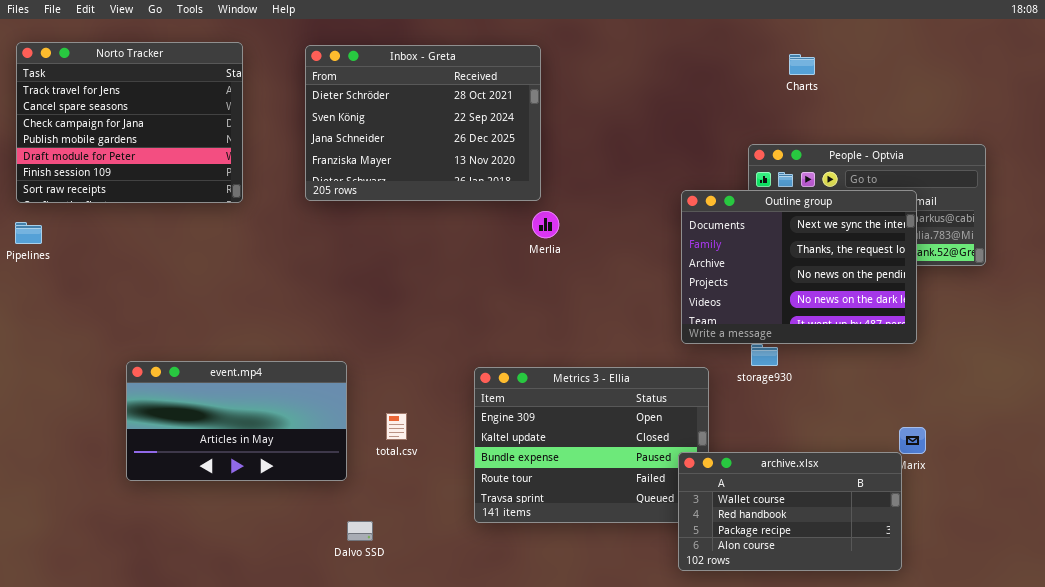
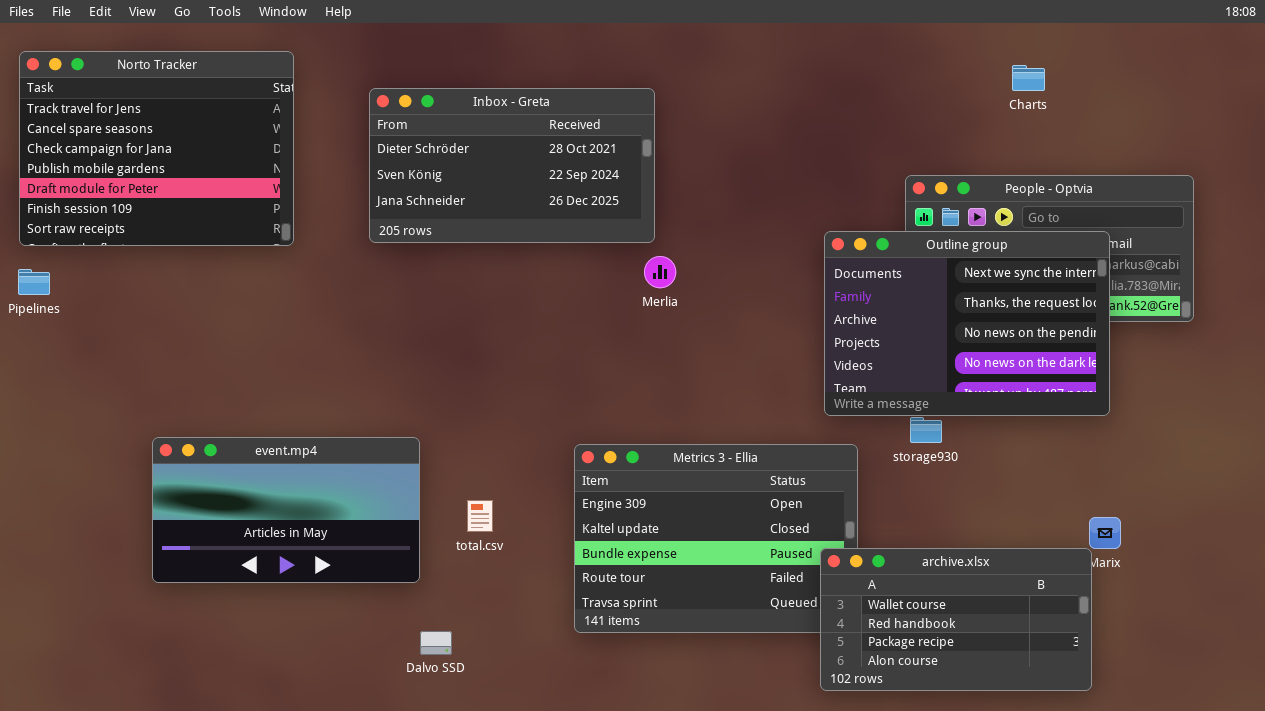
Inbox - Greta: [305,45,541,201] -> [369,88,655,243], resized
Charts: [789,54,815,75] -> [1012,65,1045,91], moved

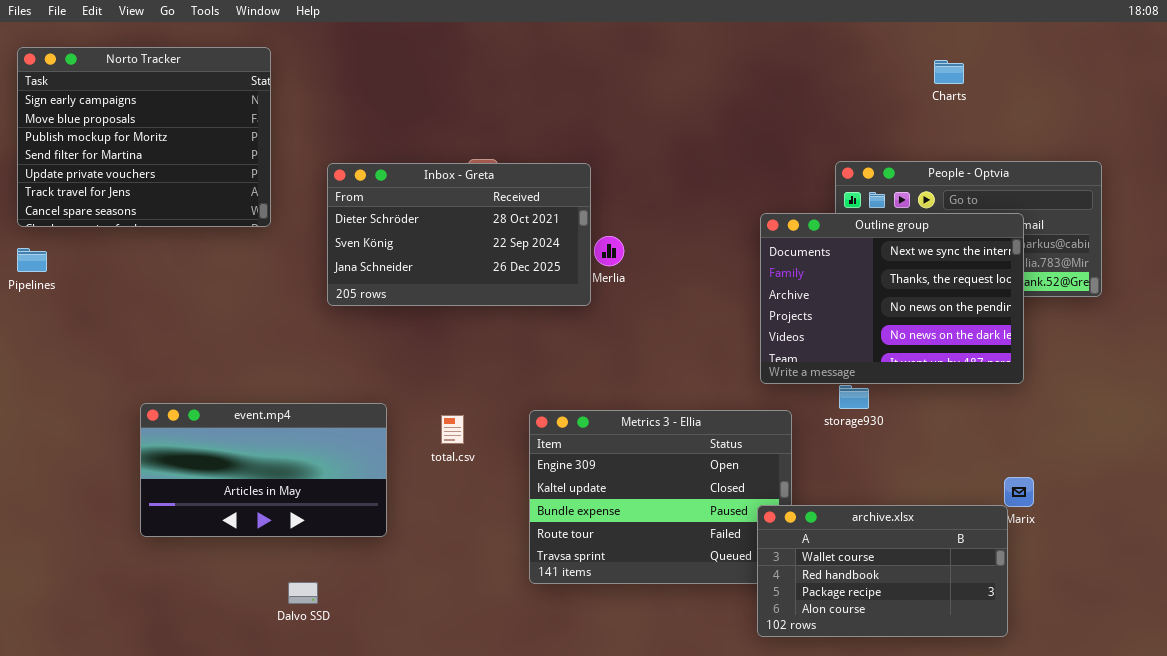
Norto Tracker: [19,51,294,246] -> [17,47,271,227], scrolled up 5 rows
Inbox - Greta: [369,88,655,243] -> [327,163,591,306], moved
total.csv: [467,500,493,532] -> [441,415,464,444], moved
Dalvo SSD: [420,631,452,655] -> [288,582,318,604], moved

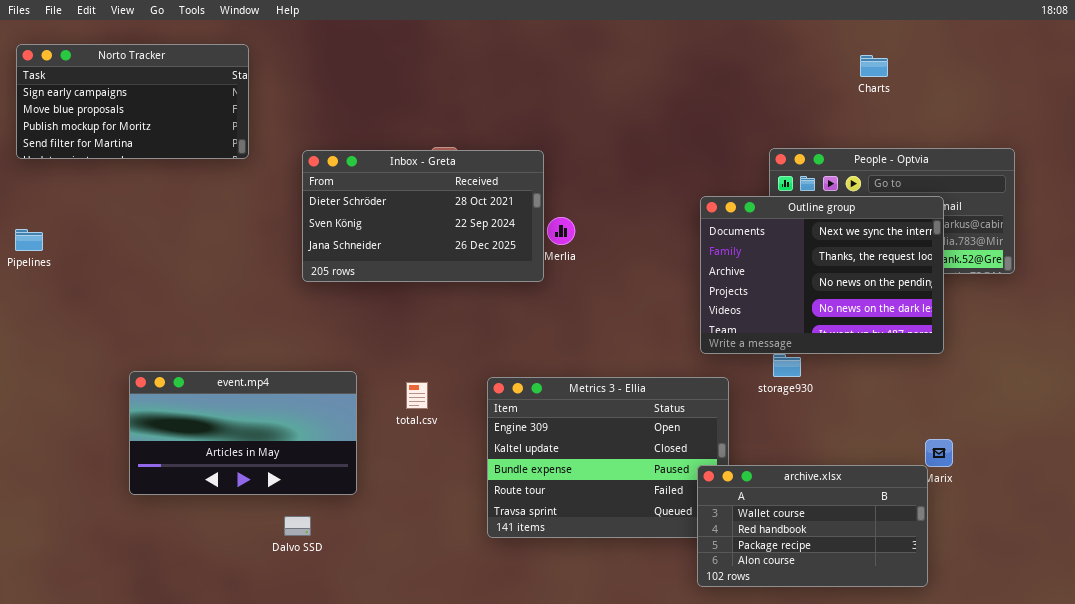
Norto Tracker: [17,47,271,227] -> [16,44,249,159], resized
Dalvo SSD: [288,582,318,604] -> [284,516,311,536], moved

